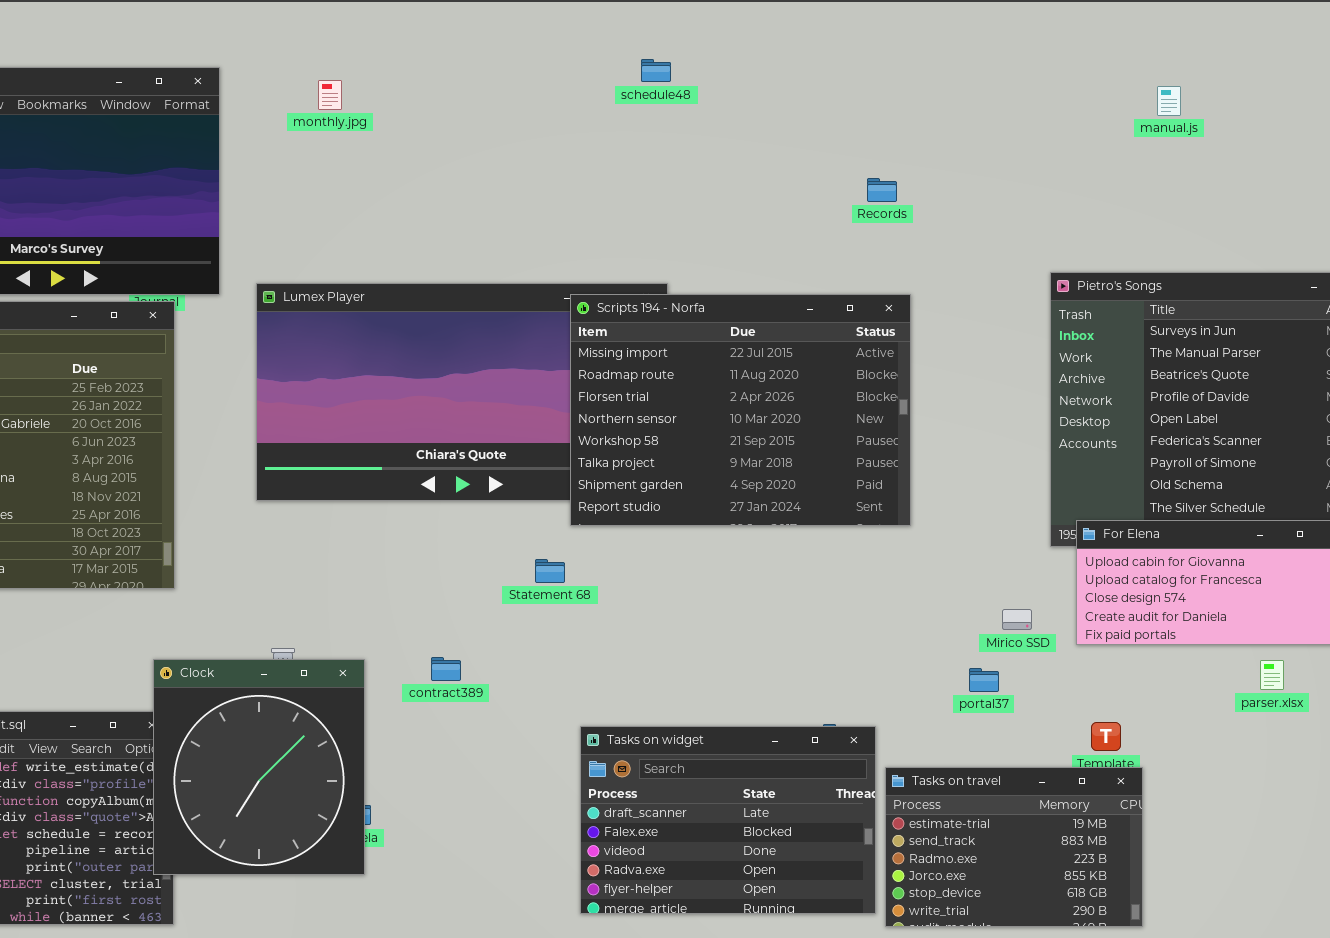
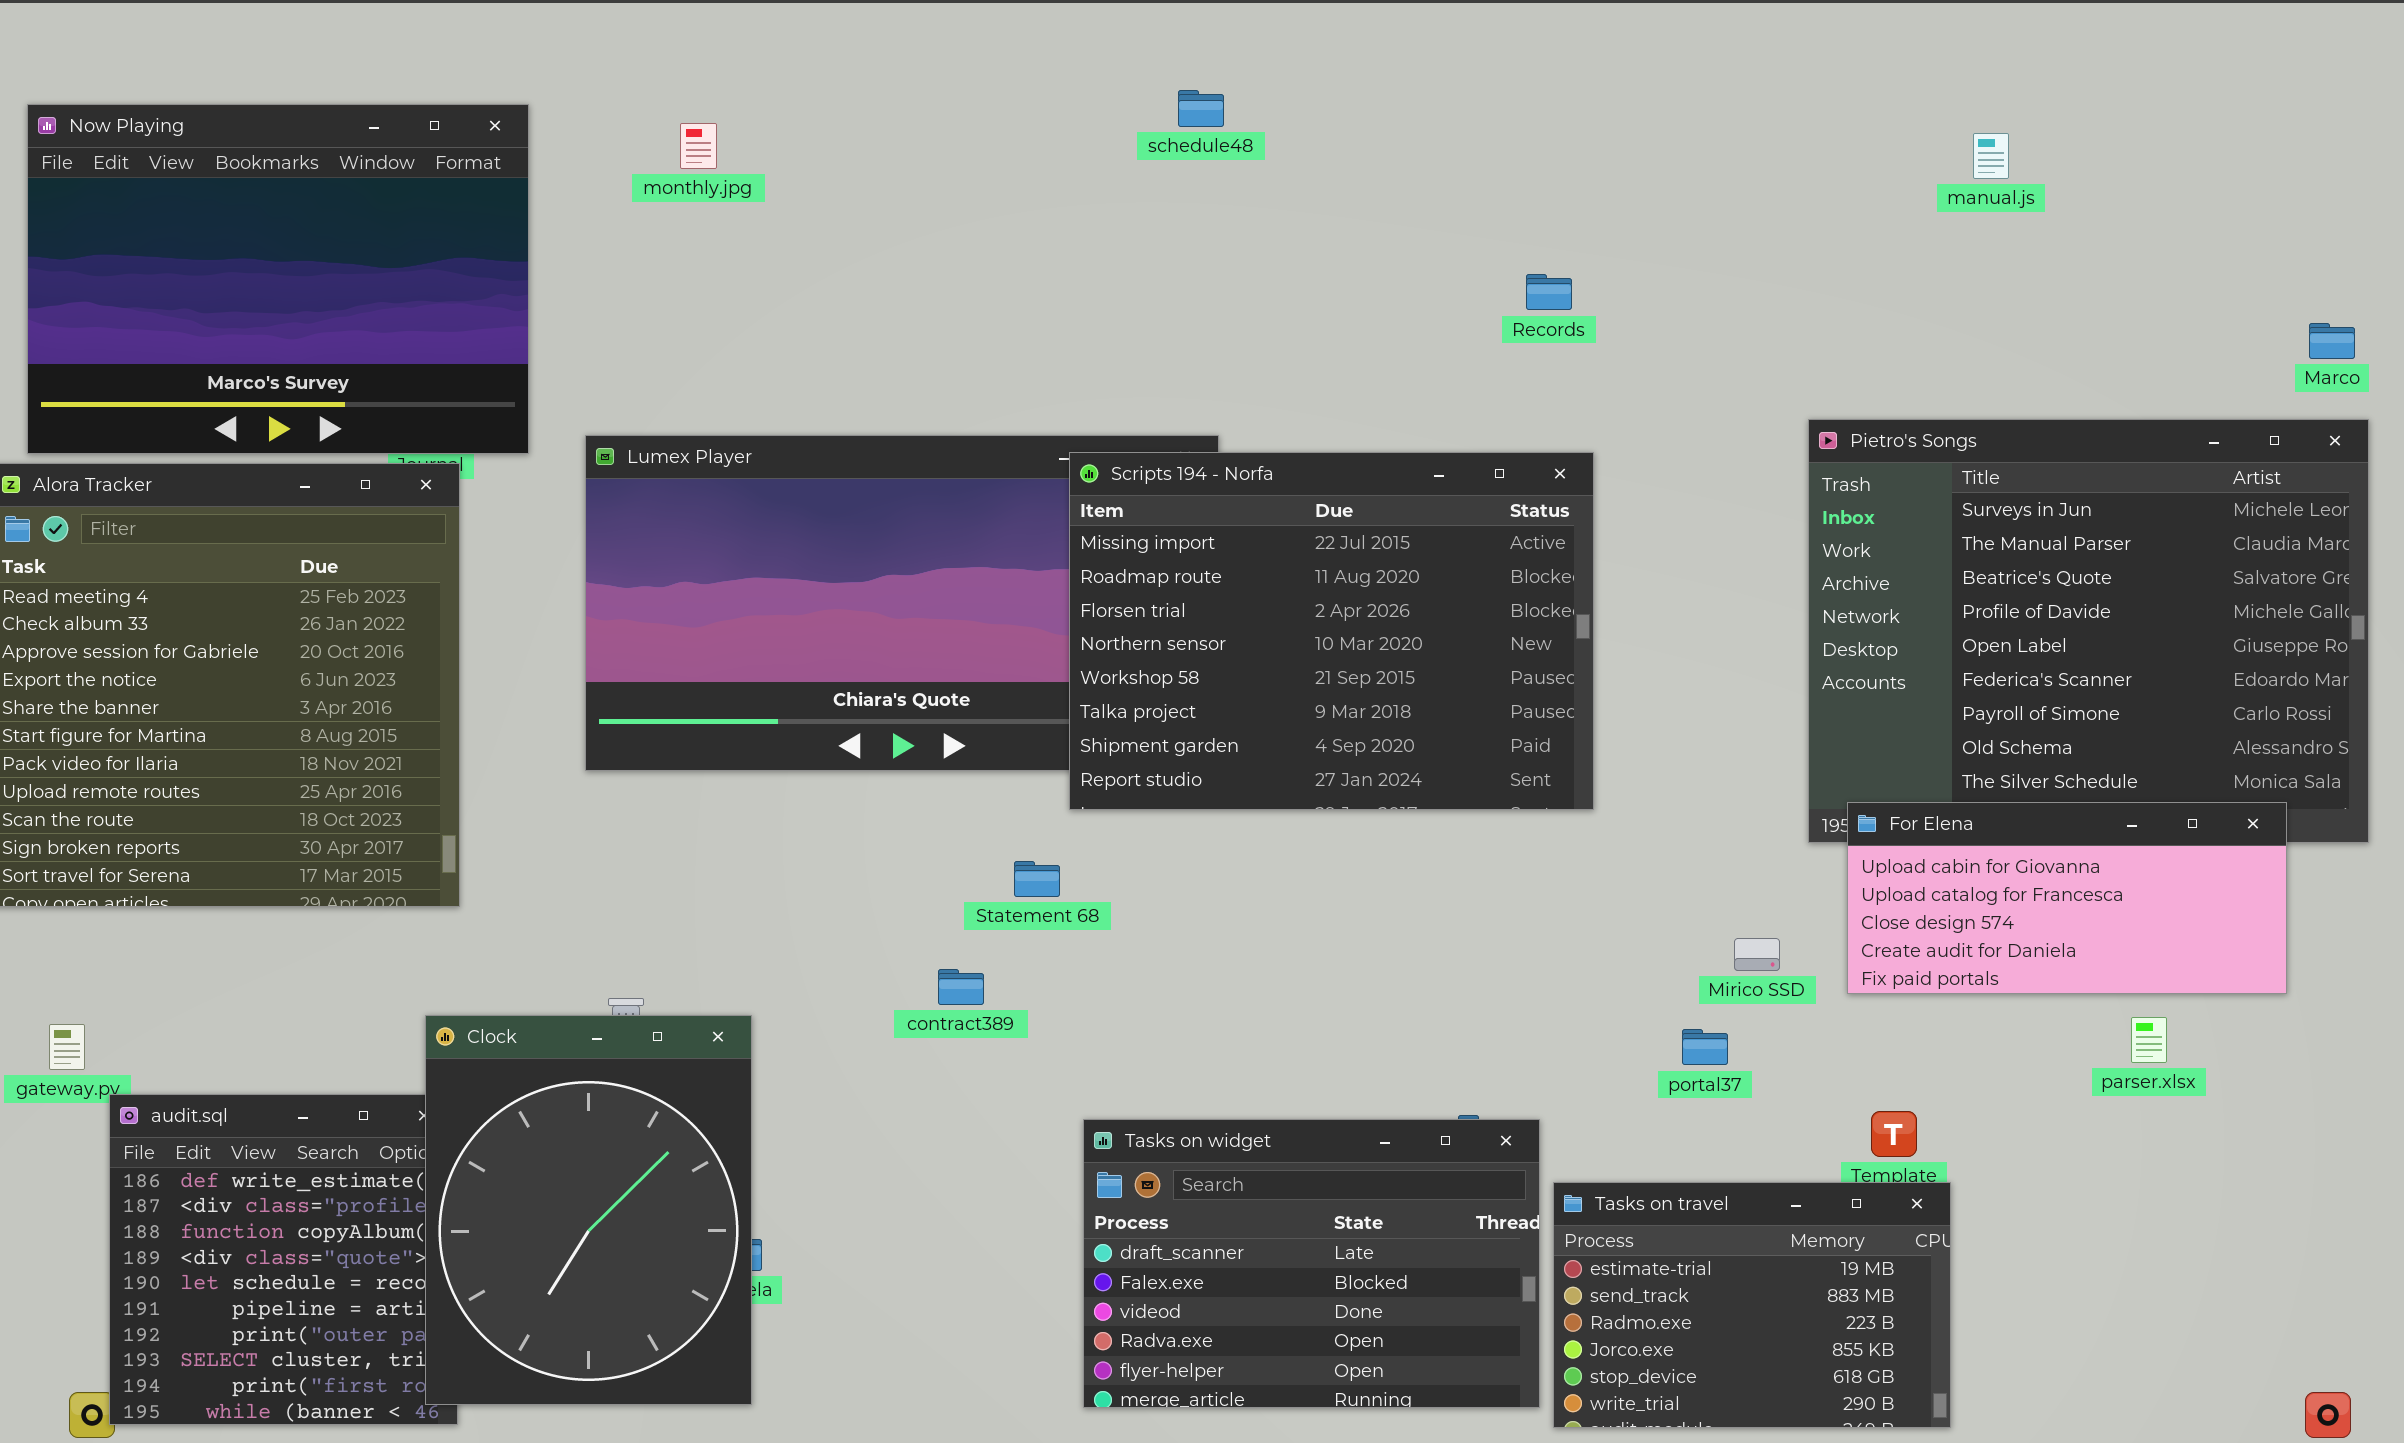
contract389: [431,657,461,681] -> [938,969,984,1005], moved
Clock: [153,659,365,875] -> [425,1015,752,1405], resized

